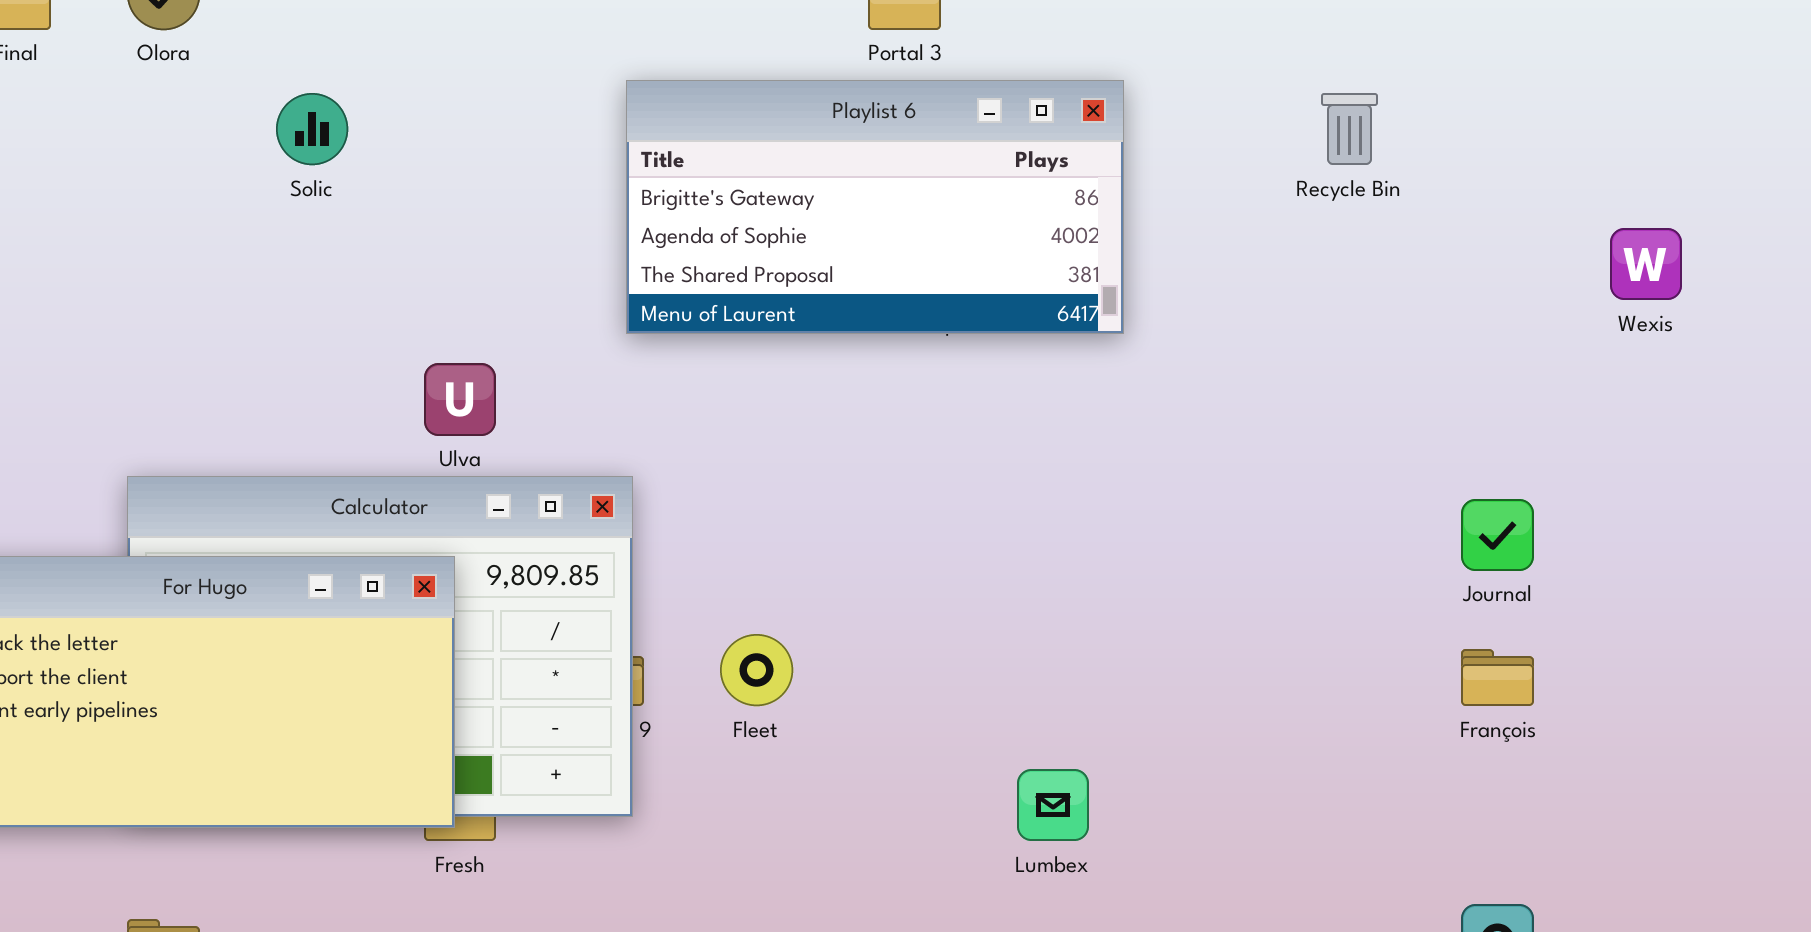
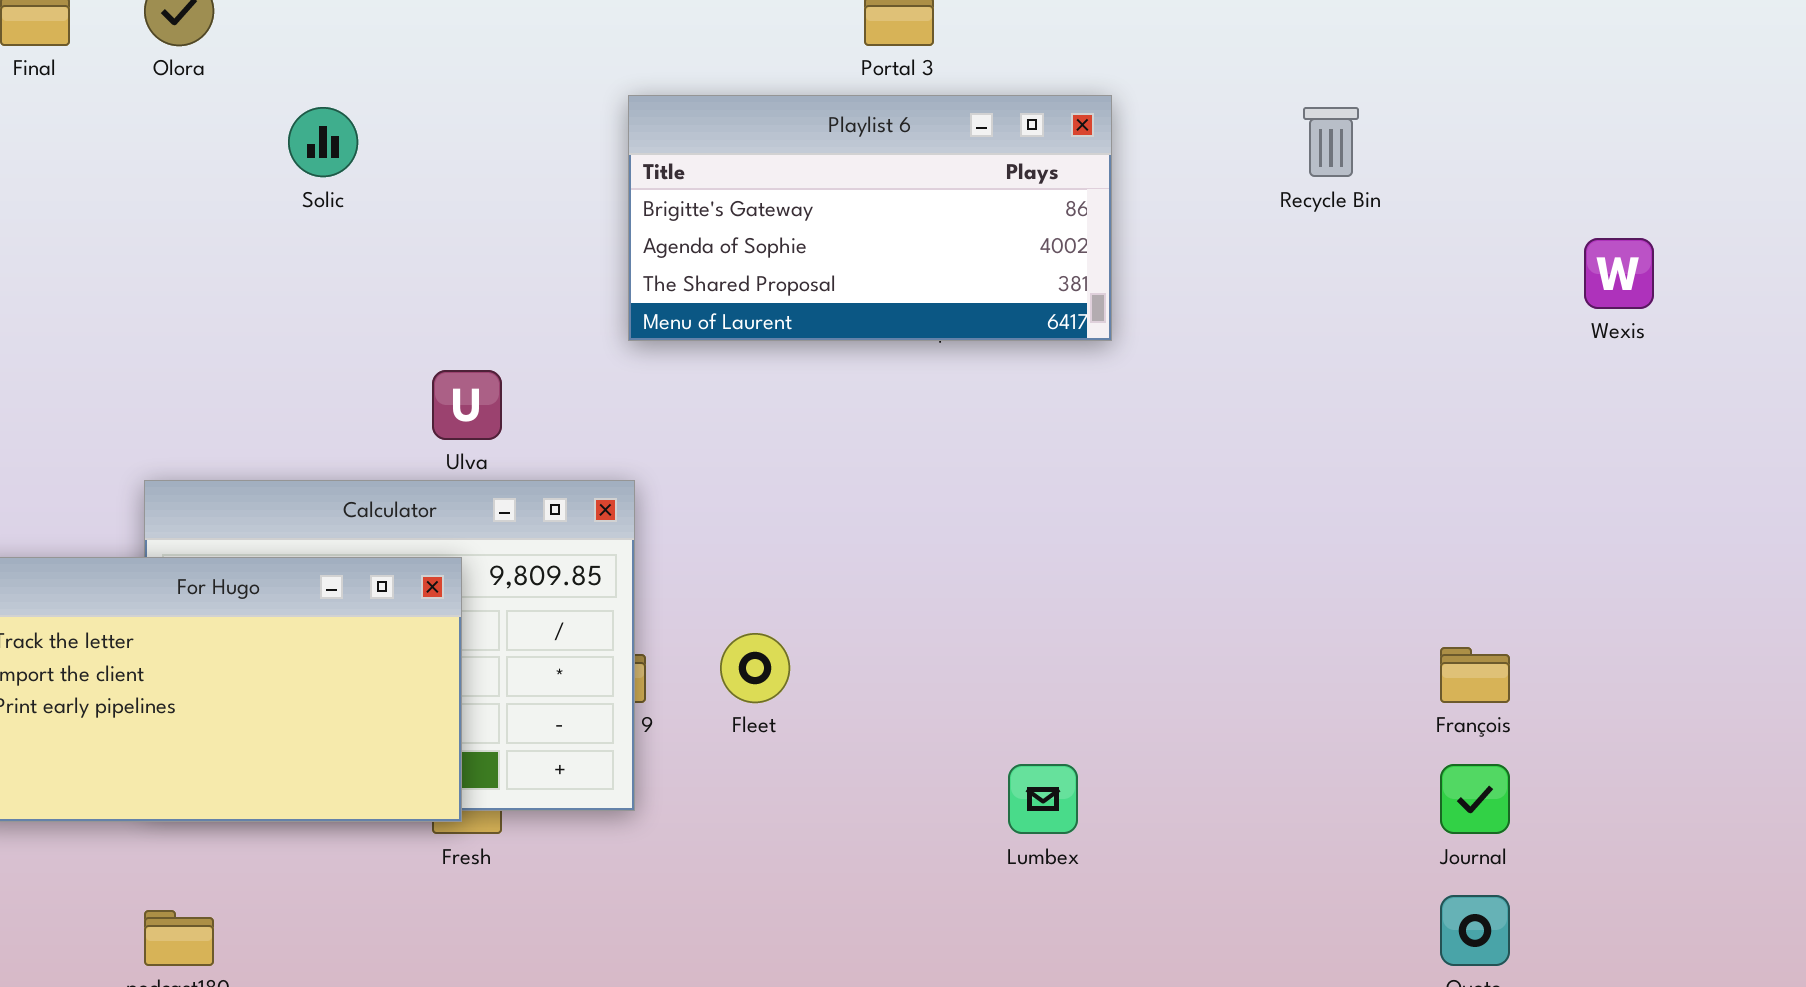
Journal: [1461,499,1534,571] -> [1440,764,1510,834], moved

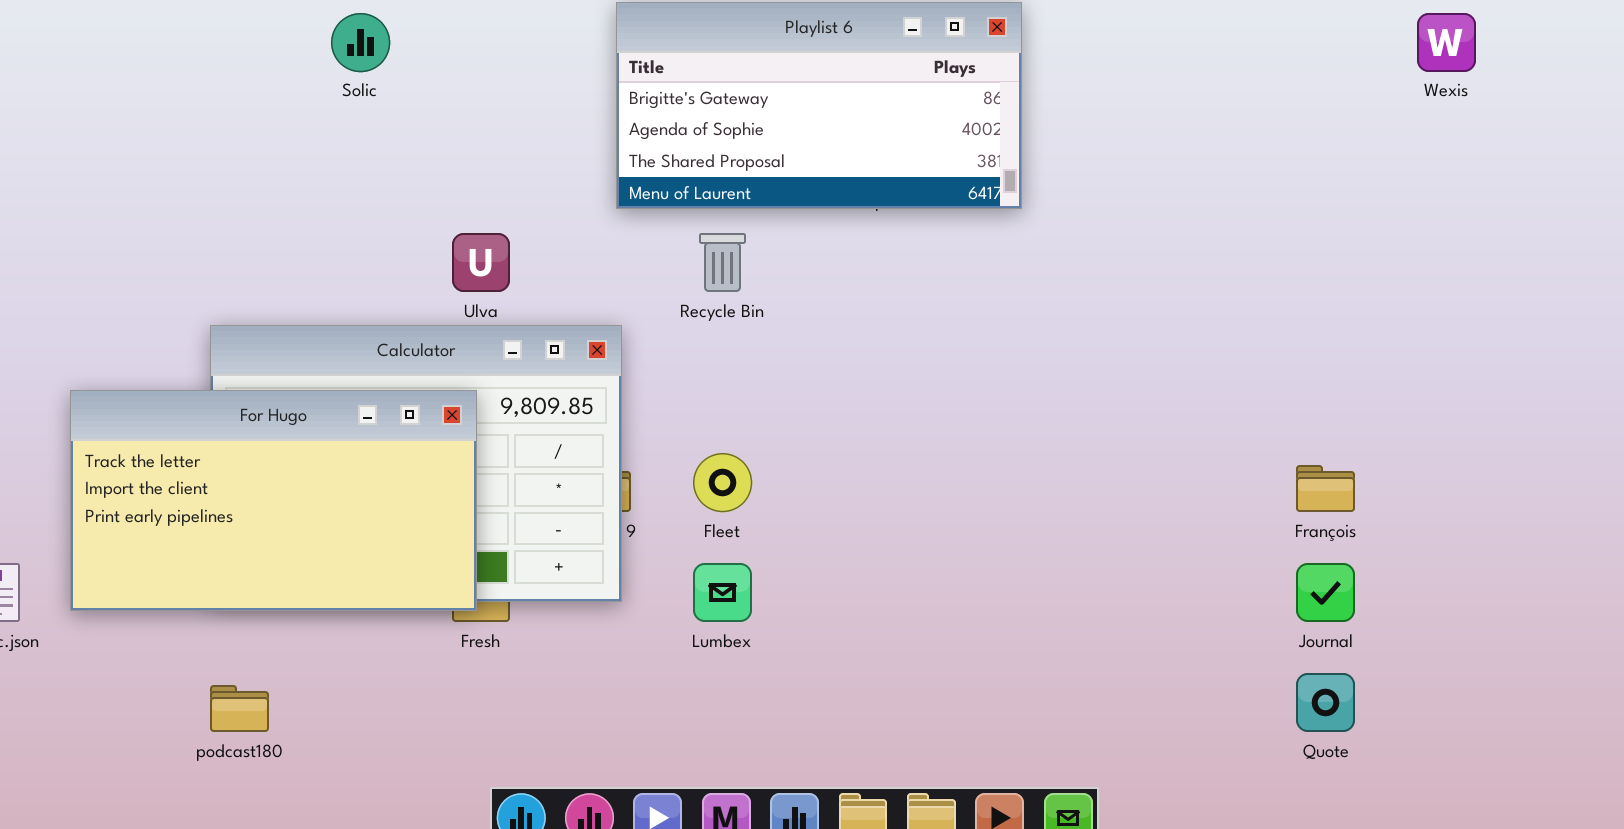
Recycle Bin: [1303,107,1359,177] -> [699,233,746,292], moved
Wexis: [1584,238,1654,309] -> [1417,13,1476,72], moved
Lumbex: [1008,764,1078,834] -> [693,563,752,622], moved

